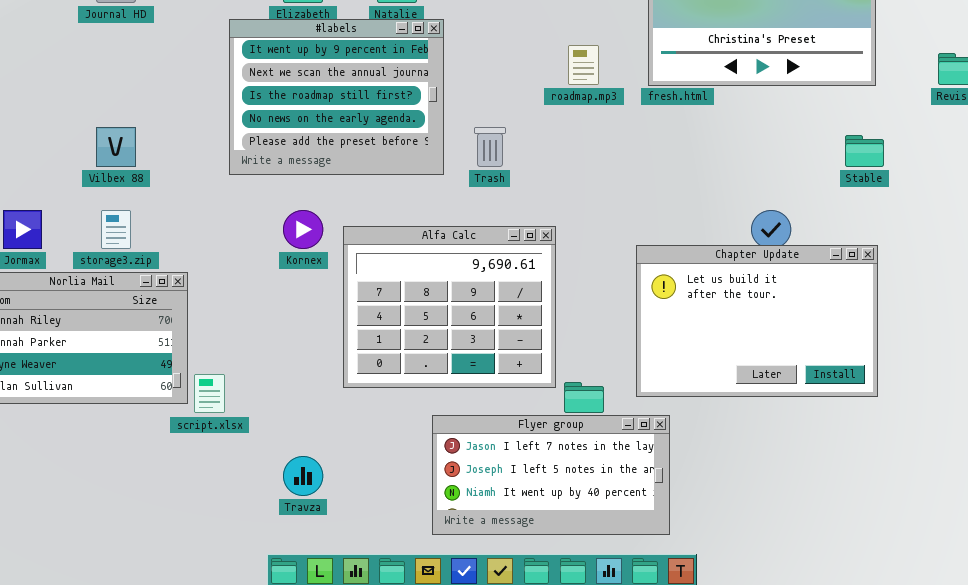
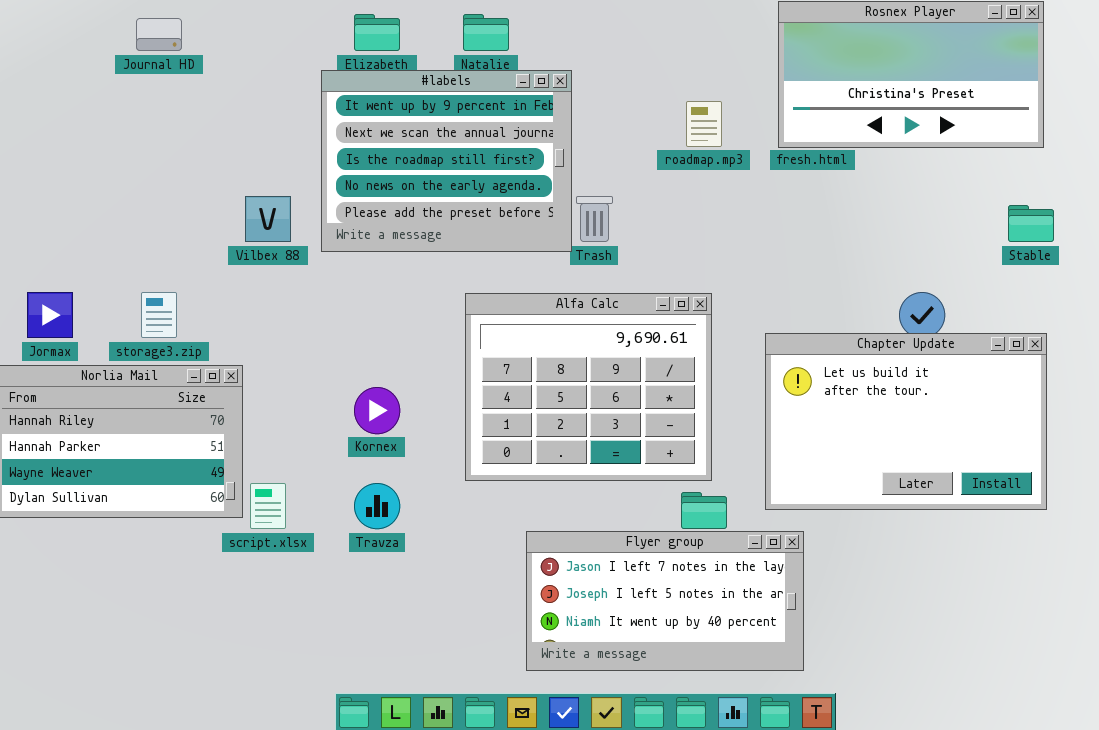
#labels: [229,19,444,175] -> [321,70,572,252], moved
Vilbex 88: [96,127,136,167] -> [245,196,291,242], moved
Kornex: [283,210,323,249] -> [354,387,400,434], moved
Alfa Calc: [343,226,556,388] -> [465,293,712,481], moved
Travza: [283,456,323,496] -> [354,483,400,529], moved

